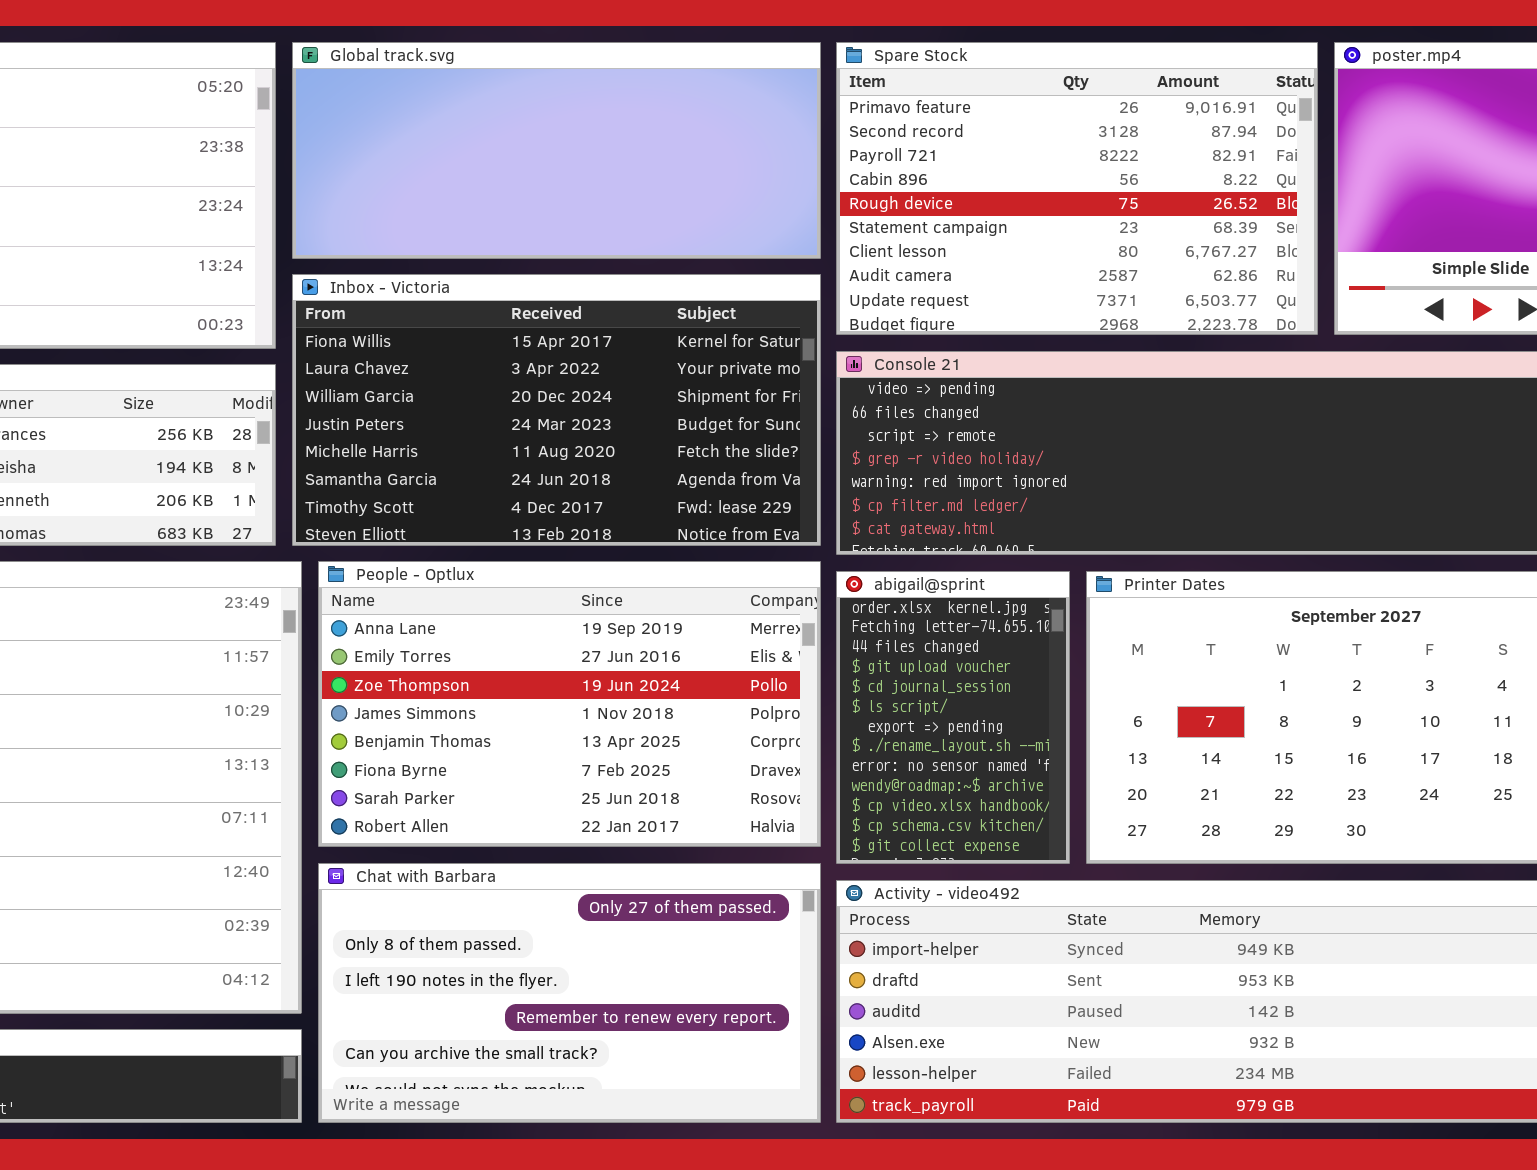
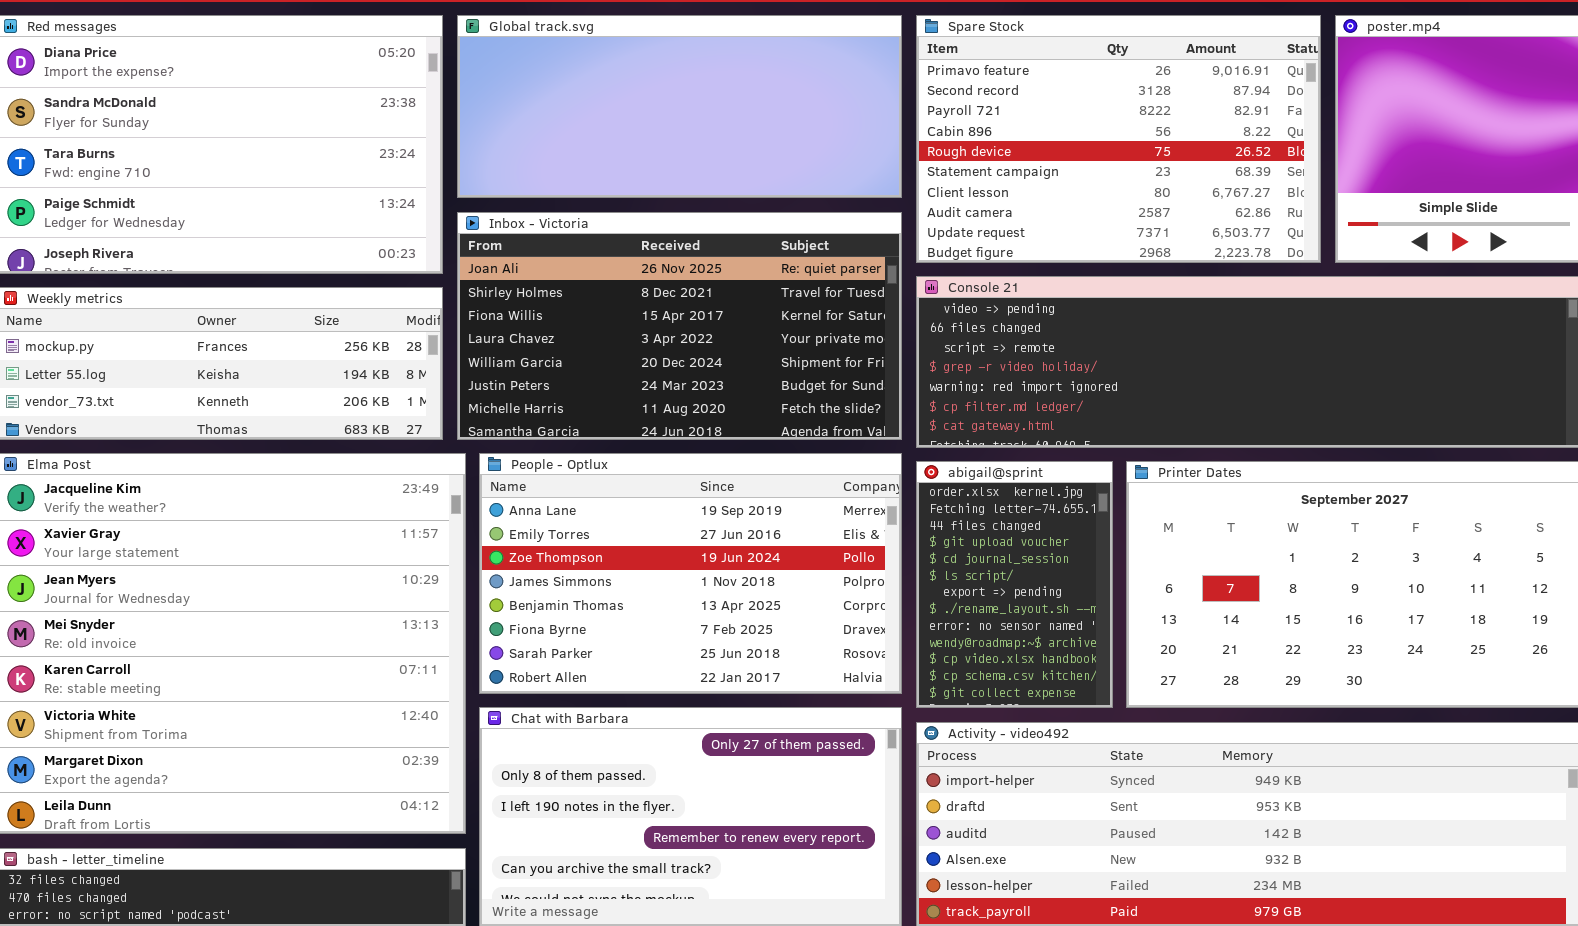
Inbox - Victoria: [292,274,821,546] -> [457,212,902,440], scrolled up 2 rows

